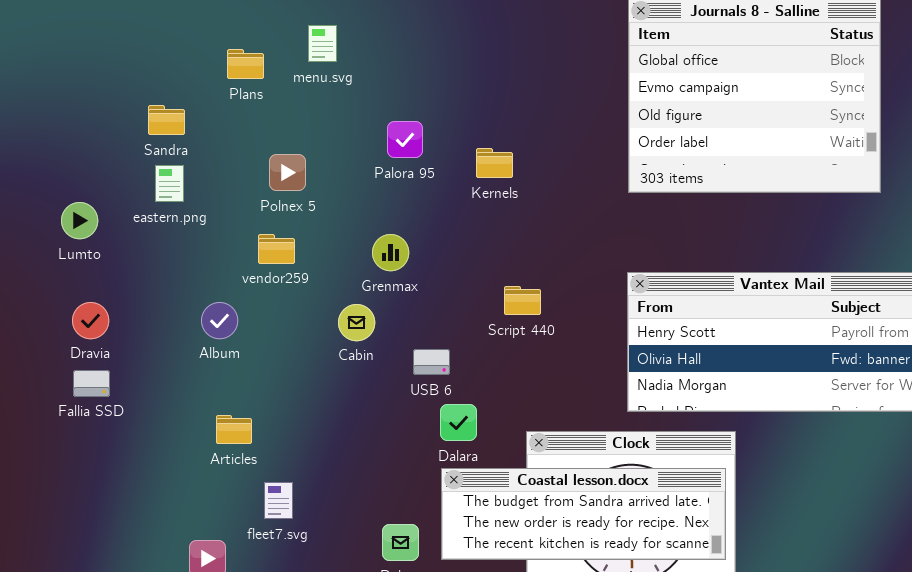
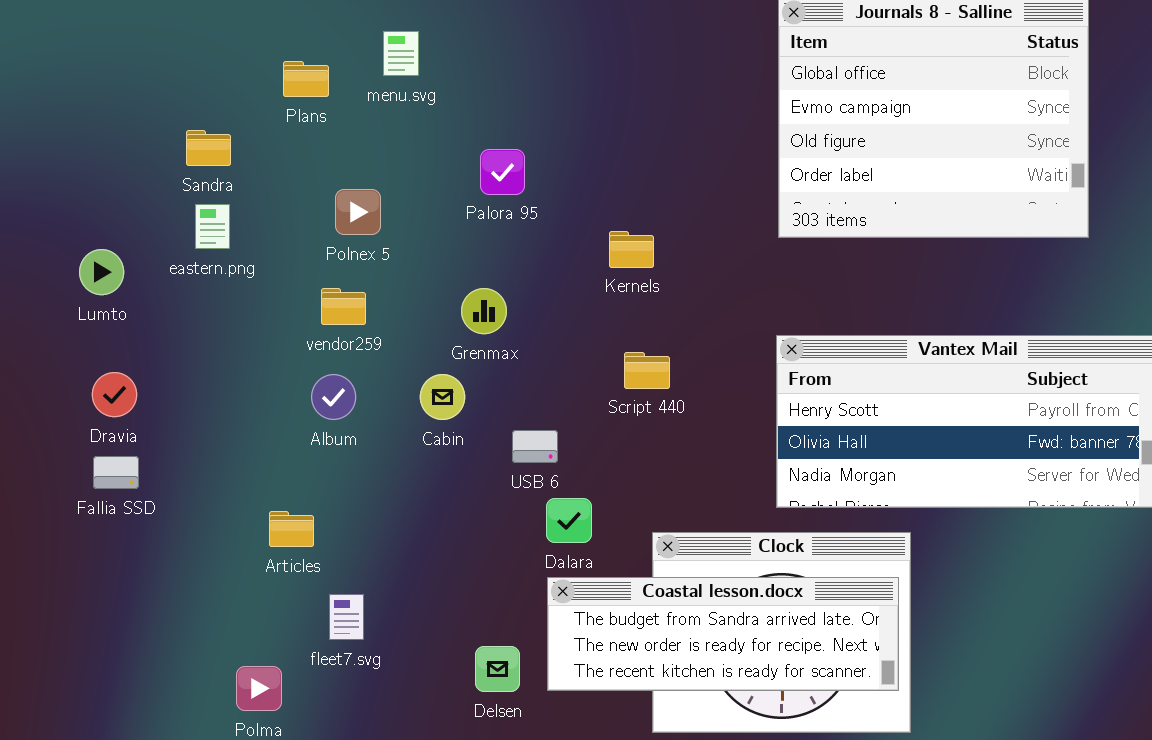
Kernels: [476,148,513,178] -> [609,231,654,268], moved
Album: [201,302,238,339] -> [311,374,356,420], moved

